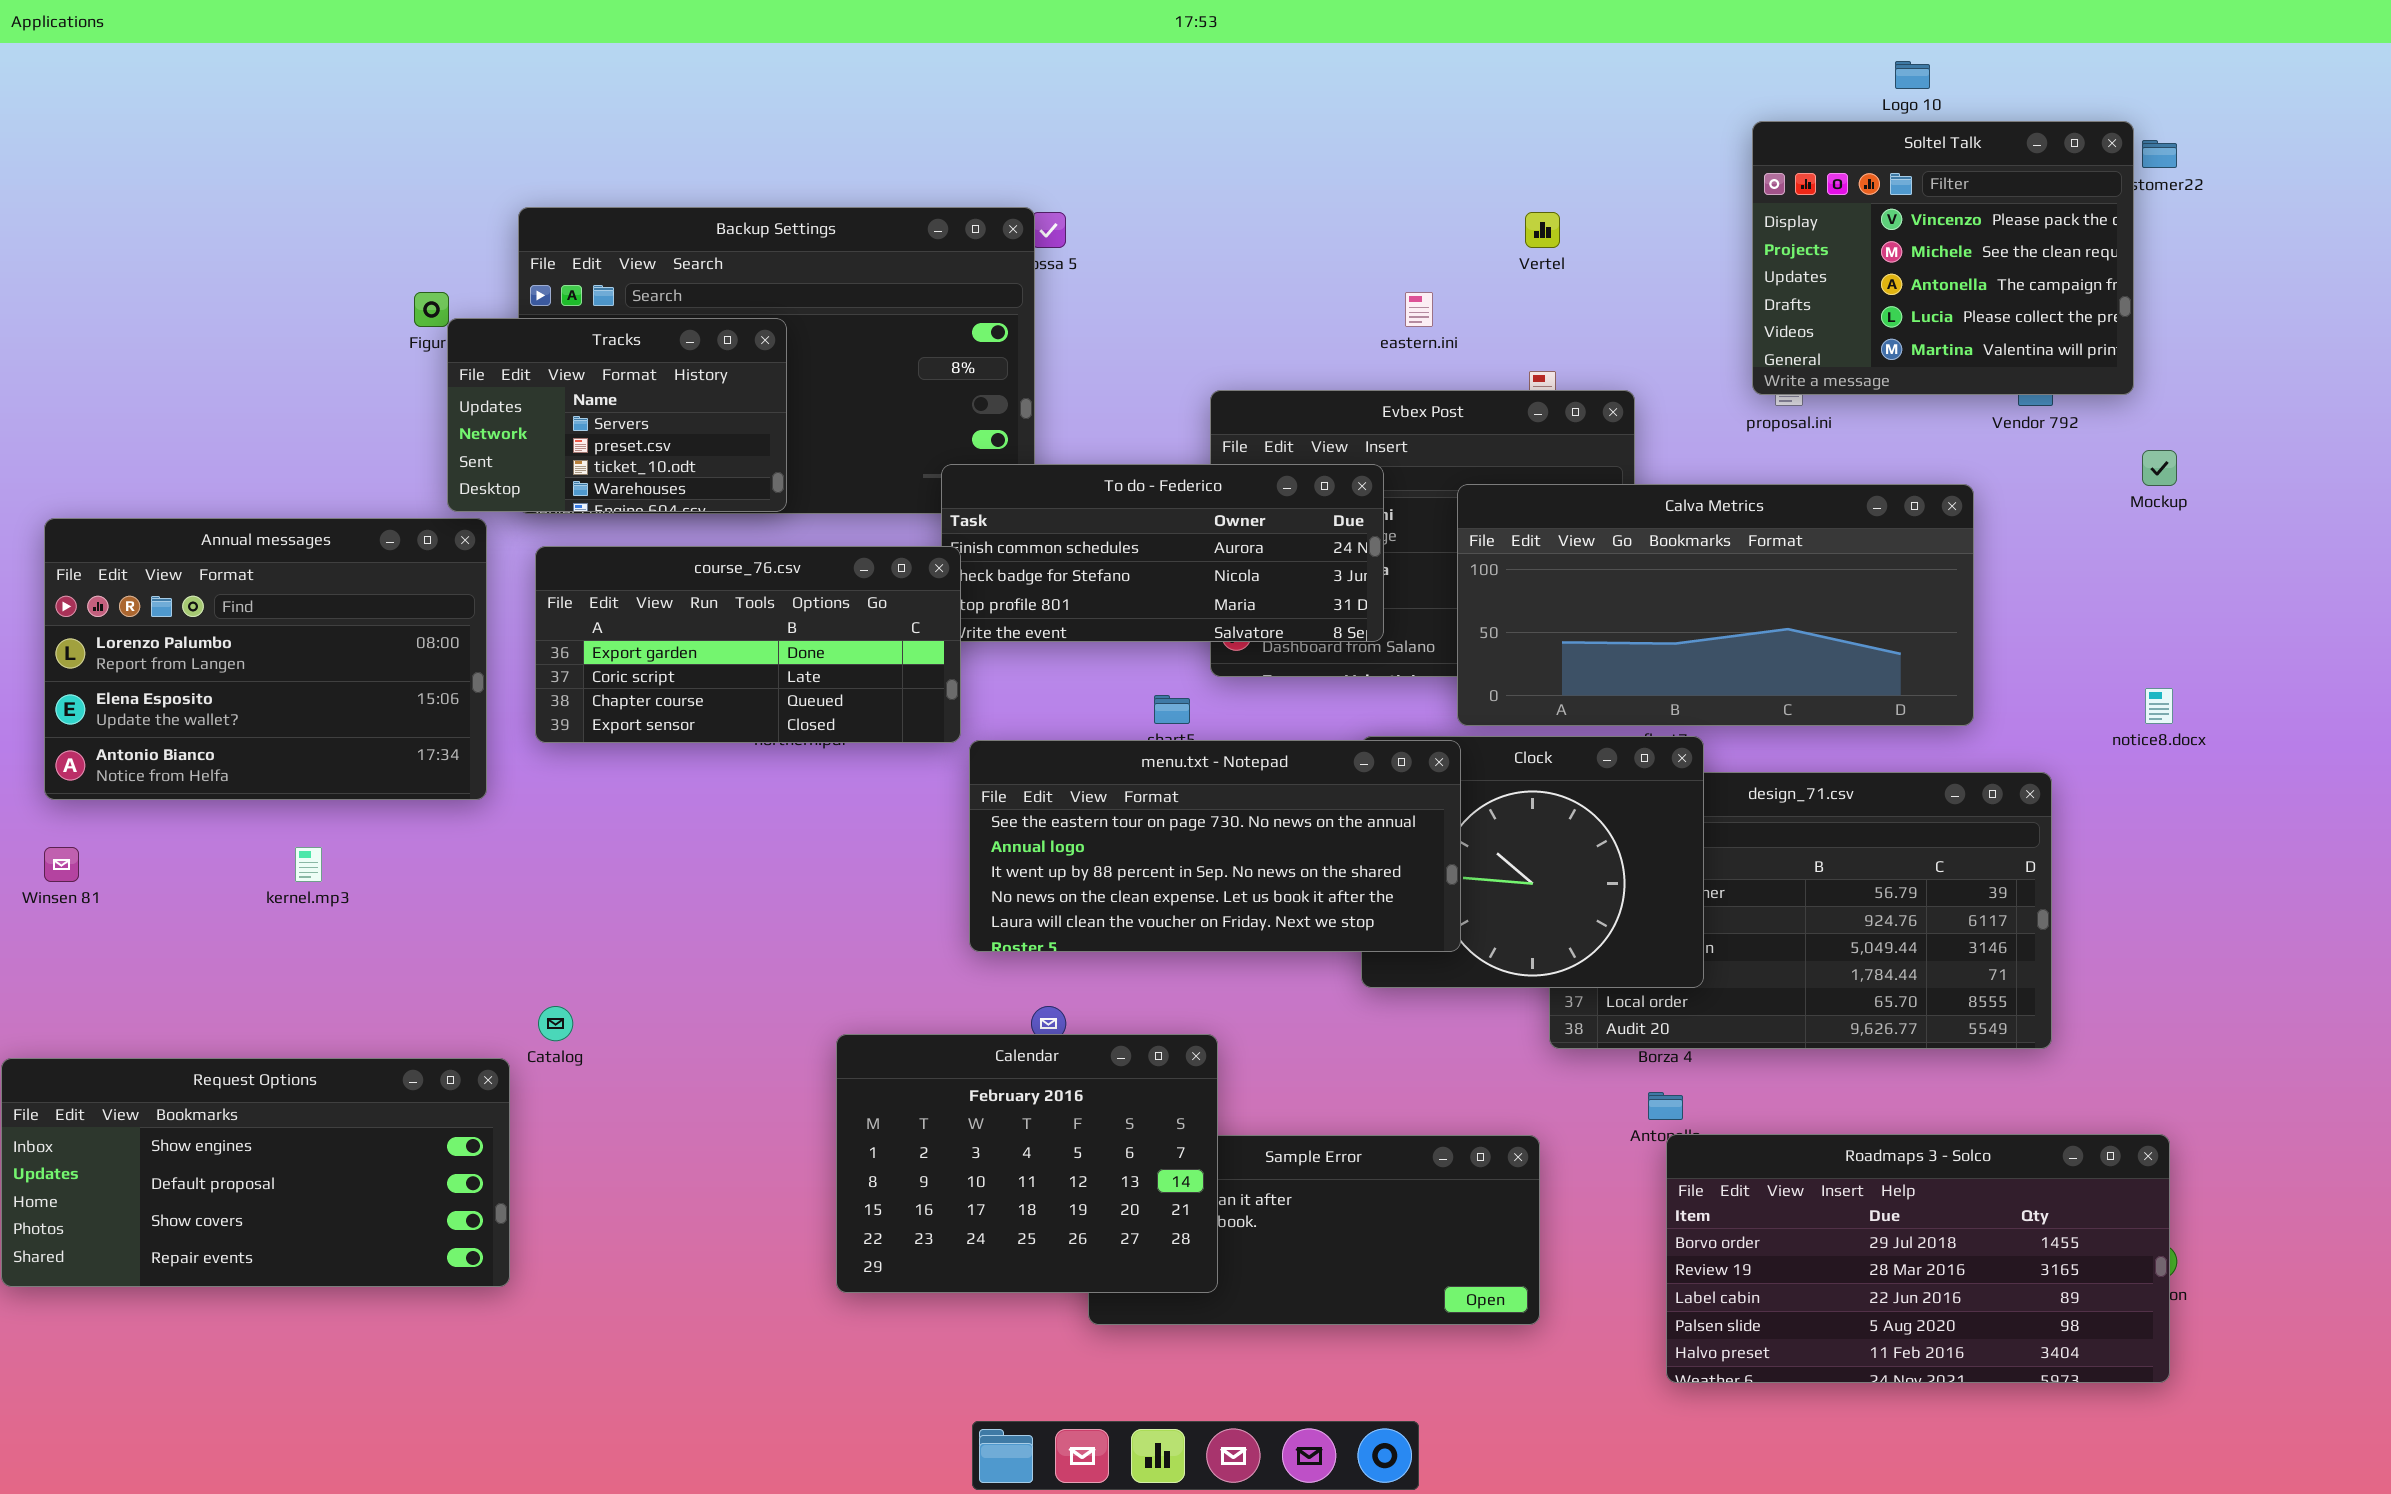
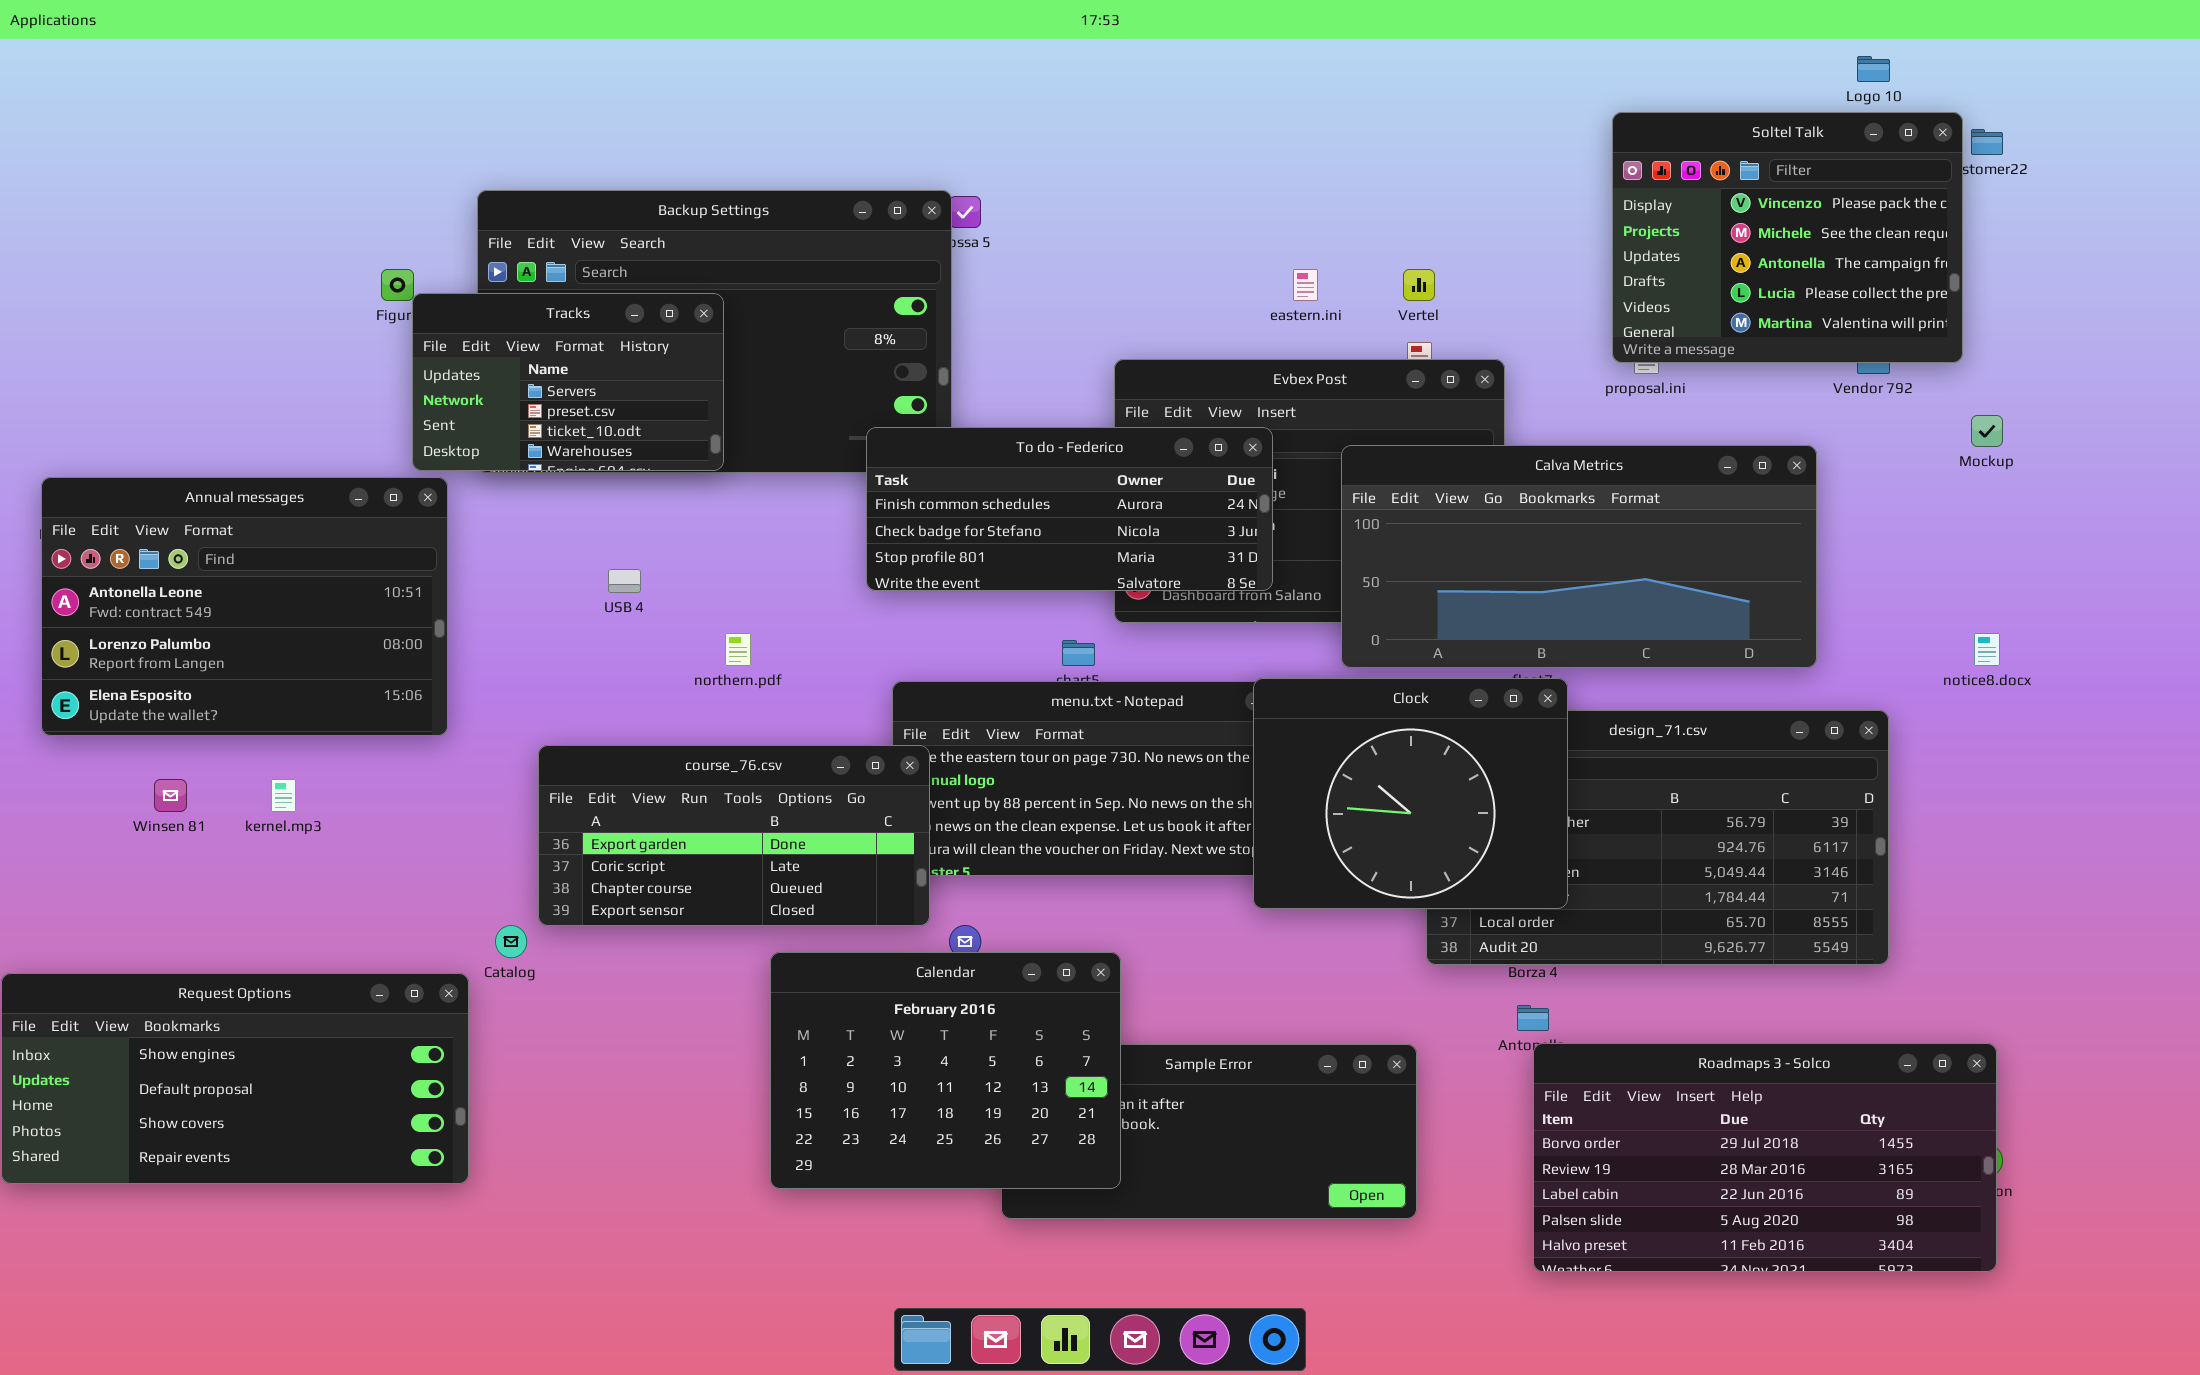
Logo 10: [1895,61,1930,89] -> [1857,56,1890,82], moved
Vertel: [1525,212,1560,248] -> [1403,269,1435,301], moved
Annual messages: [44,518,487,800] -> [41,477,448,736], scrolled up 1 row
course_76.csv: [535,546,961,743] -> [538,745,930,926], moved
Clock: [1361,736,1704,988] -> [1253,678,1568,909], raised
Winsen 81: [44,847,79,882] -> [154,779,187,812], moved

